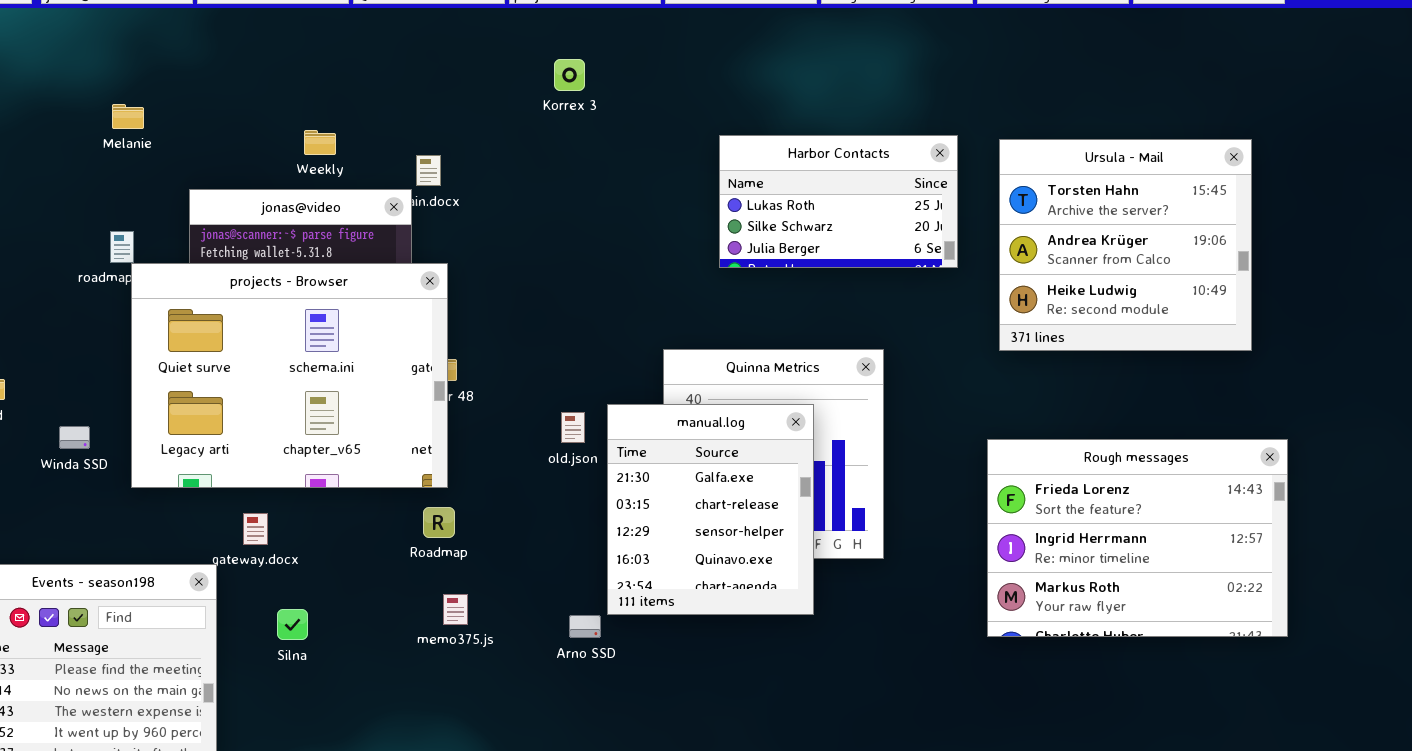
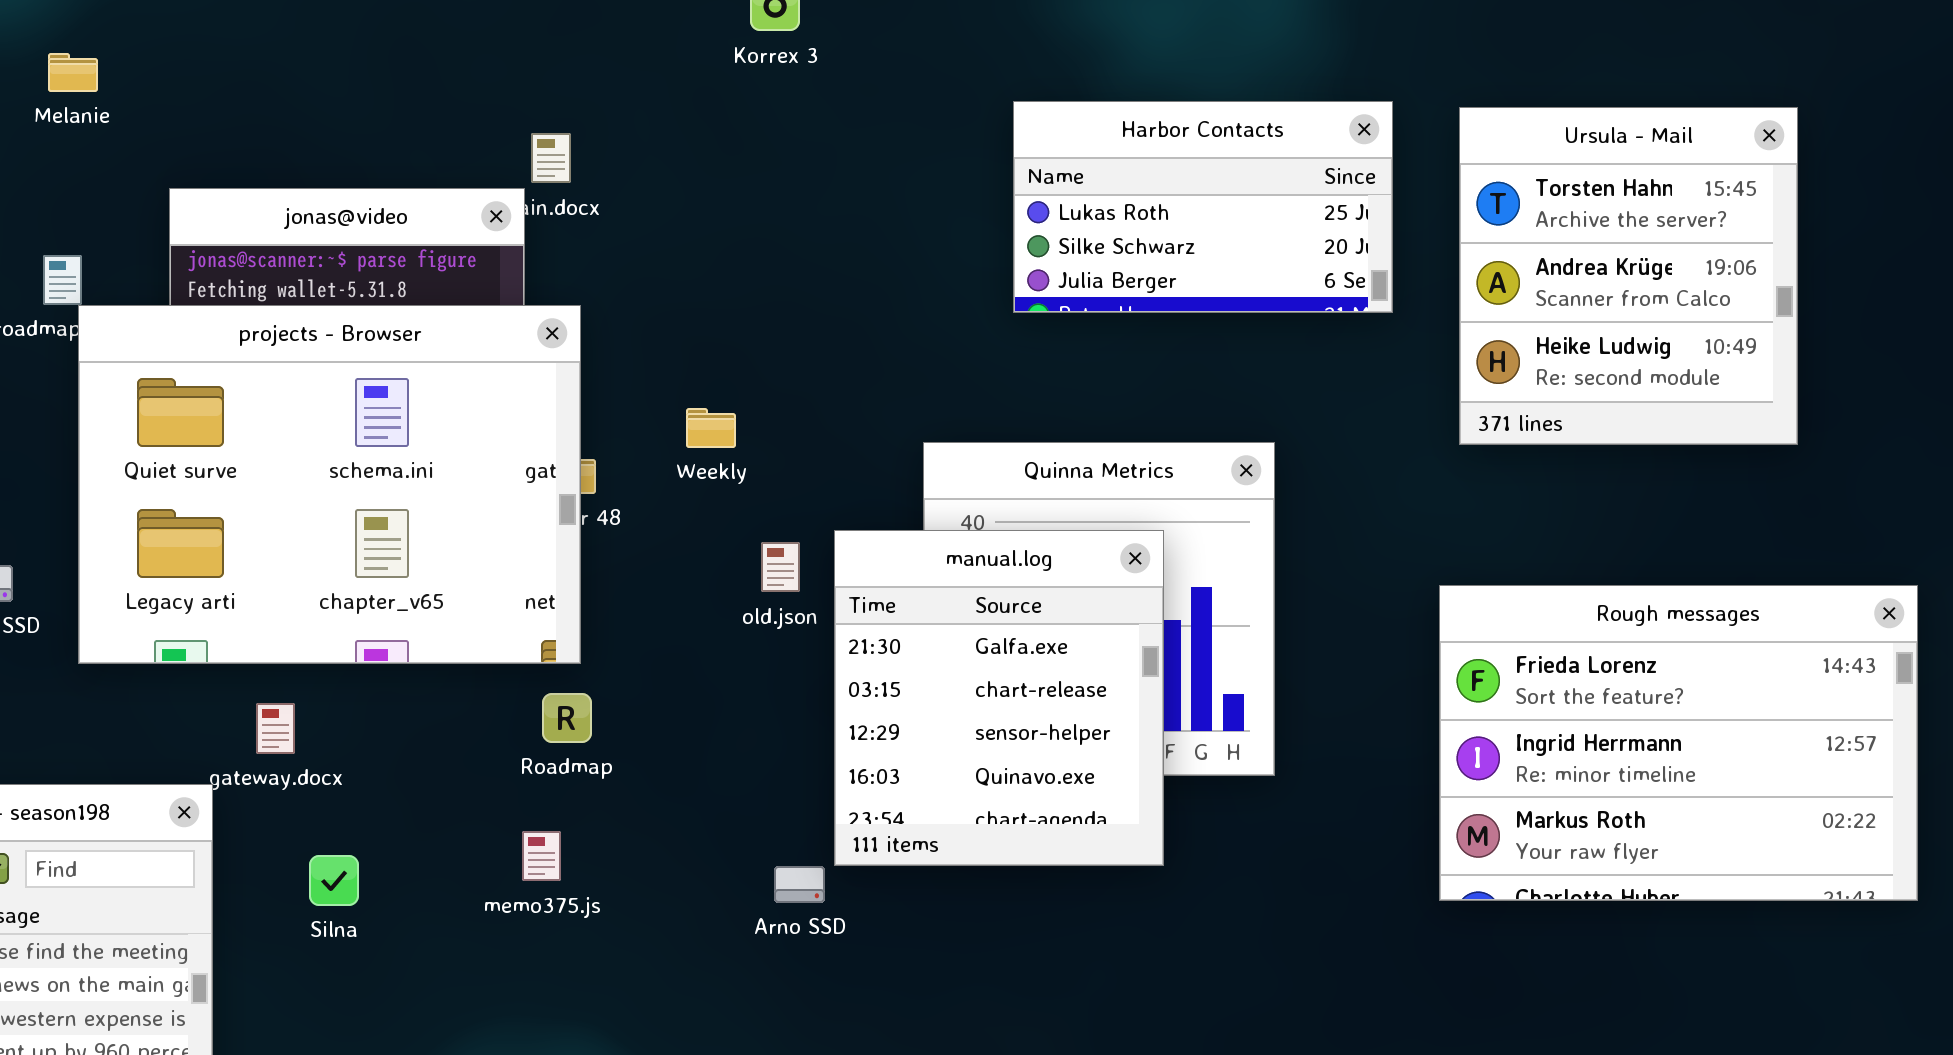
Weekly: [304,130,336,155] -> [686,408,736,448], moved
Ursula - Mail: [999,139,1252,351] -> [1459,107,1798,445], resized
memo375.js: [443,594,468,625] -> [522,831,561,881], moved

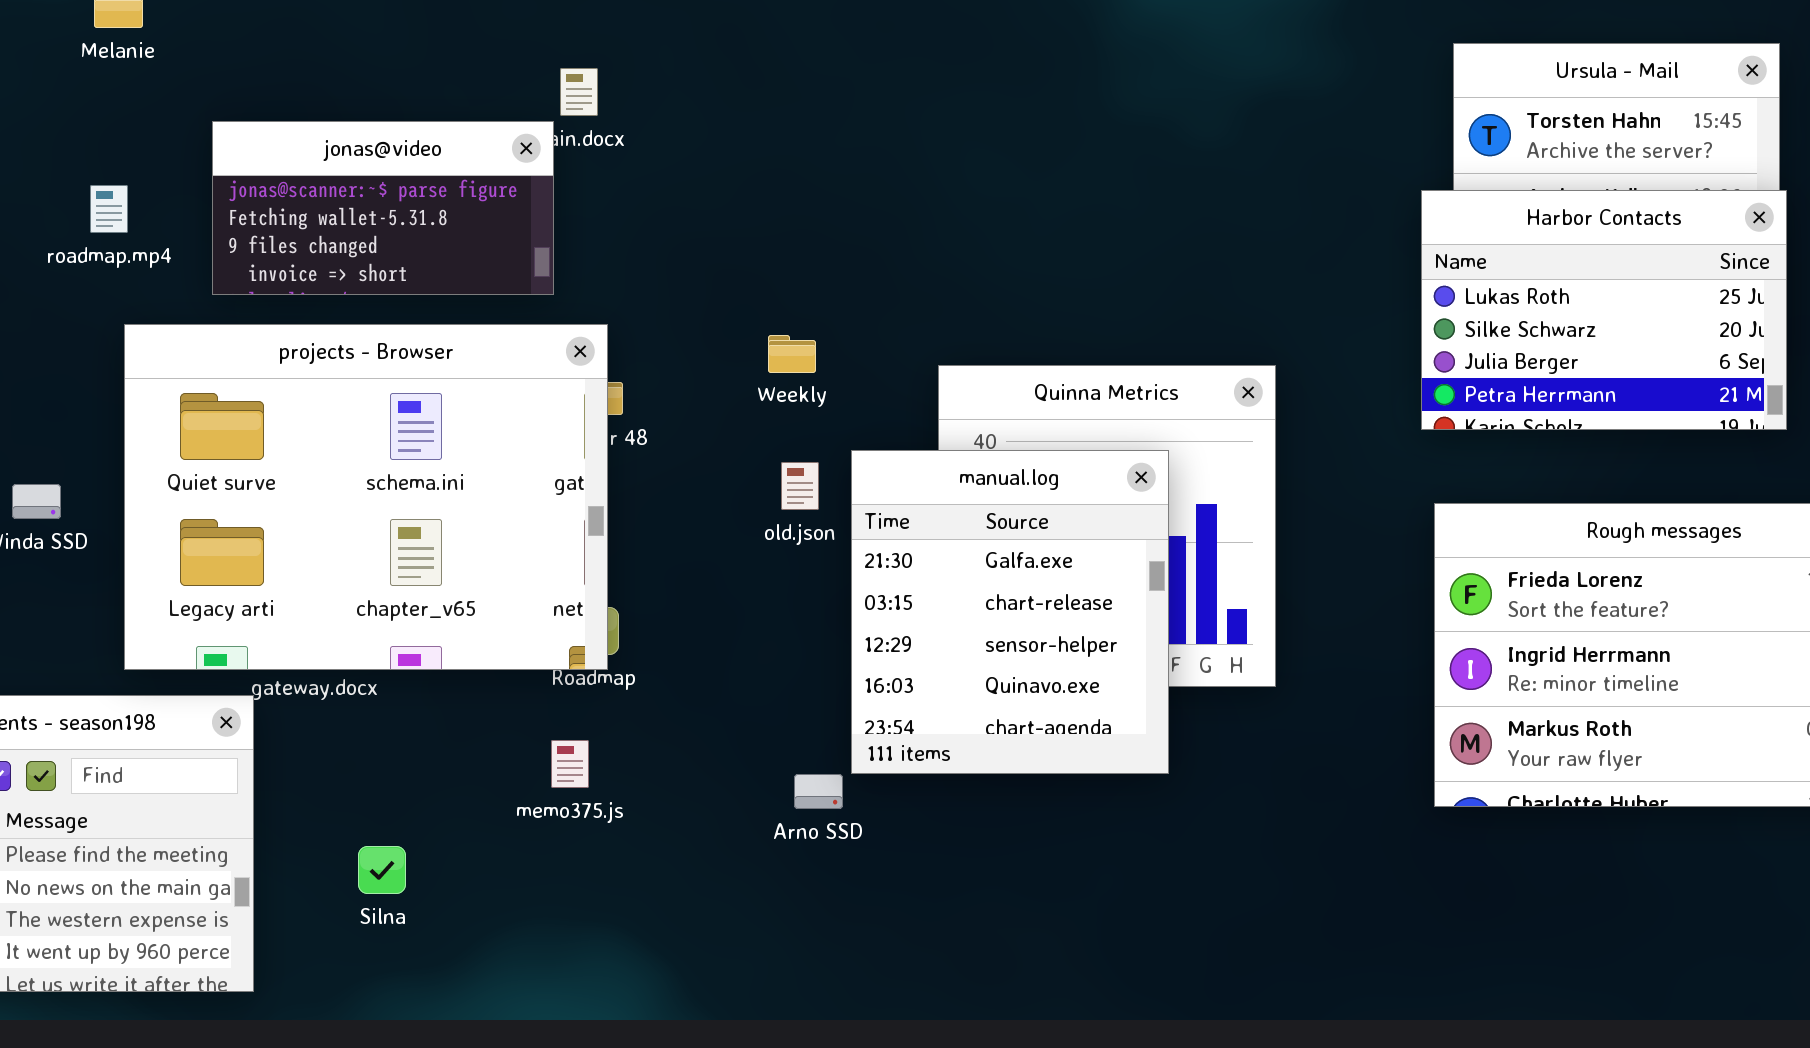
Harbor Contacts: [1013,101,1393,313] -> [1421,190,1787,430], moved, resized
projects - Browser: [78,305,581,664] -> [124,324,608,670], moved
Weekly: [686,408,736,448] -> [768,335,816,373], moved
Silna: [309,855,359,906] -> [358,846,406,894], moved

